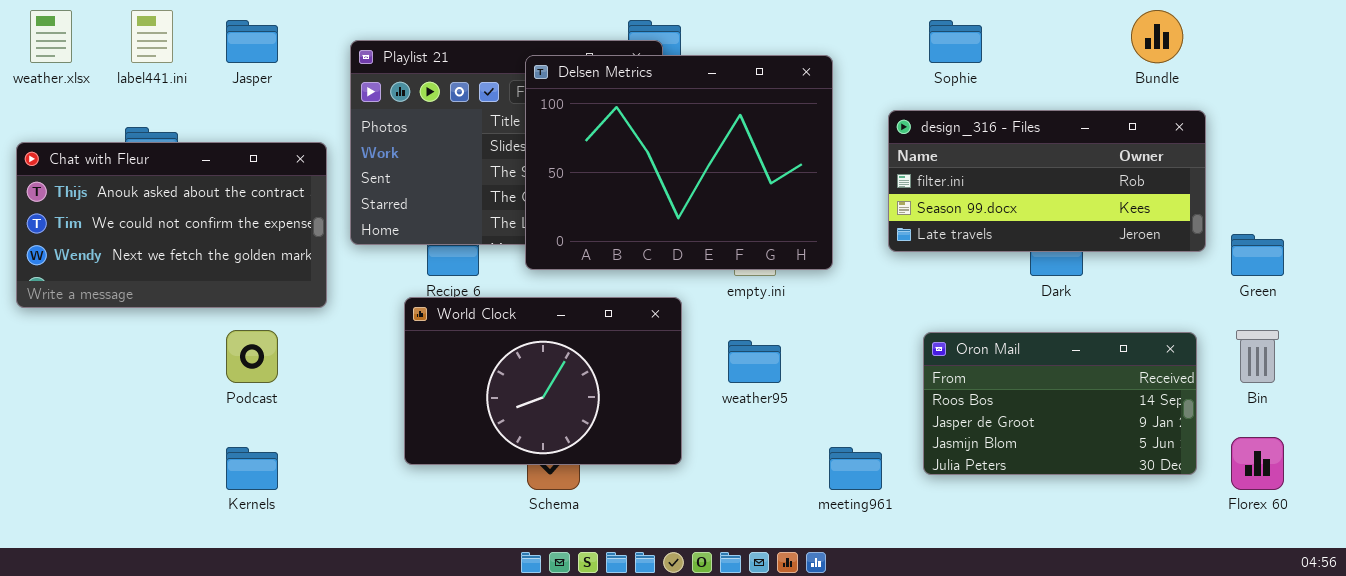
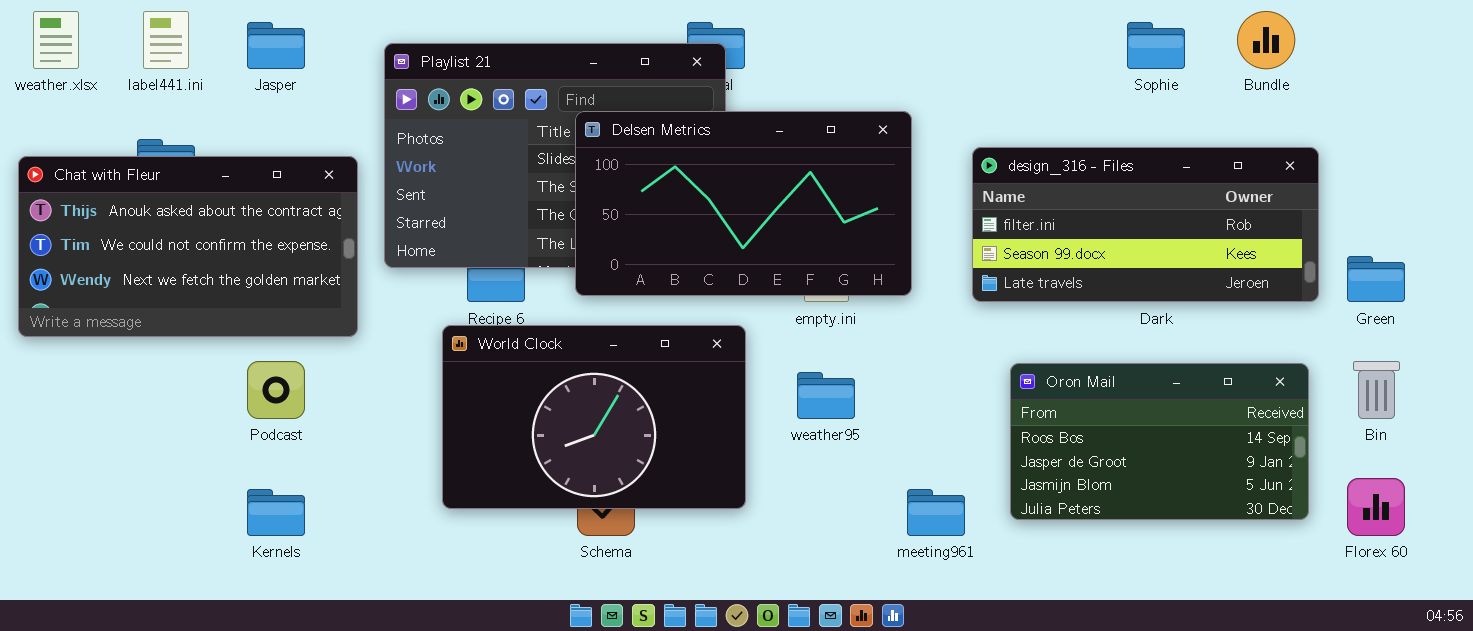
Sophie: [929,20,982,63] -> [1127,22,1185,69], moved
Delsen Metrics: [525,55,833,270] -> [575,111,912,296], resized
design_316 - Files: [888,110,1206,252] -> [972,147,1319,302], moved

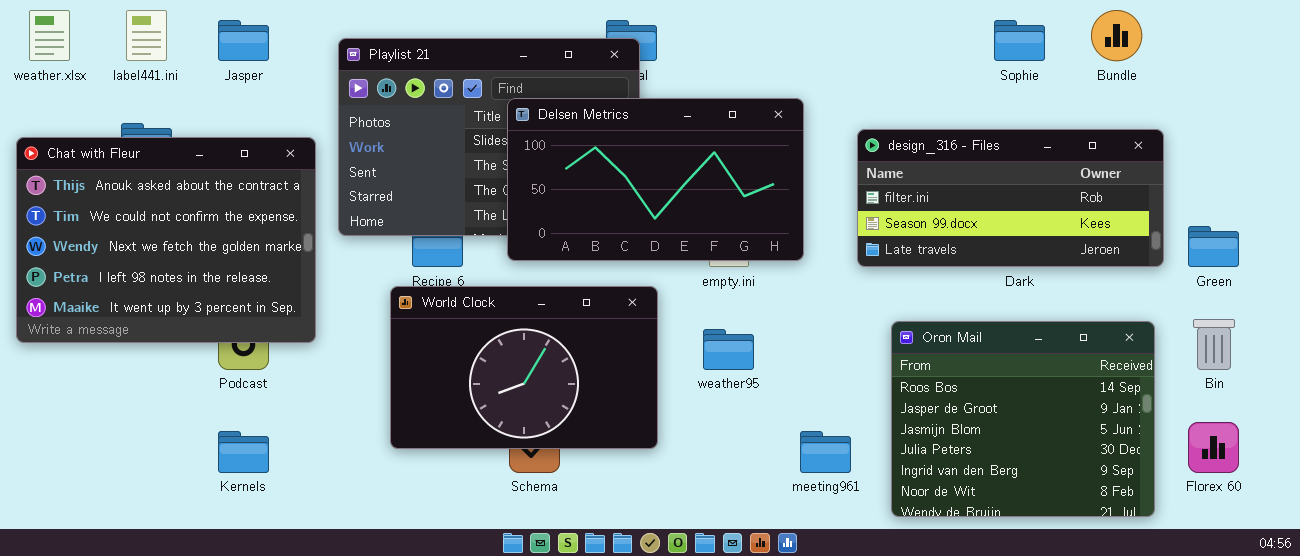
Chat with Fleur: [18,156,358,337] -> [16,137,316,343], resized
Oron Mail: [1010,363,1309,520] -> [891,321,1155,517], resized

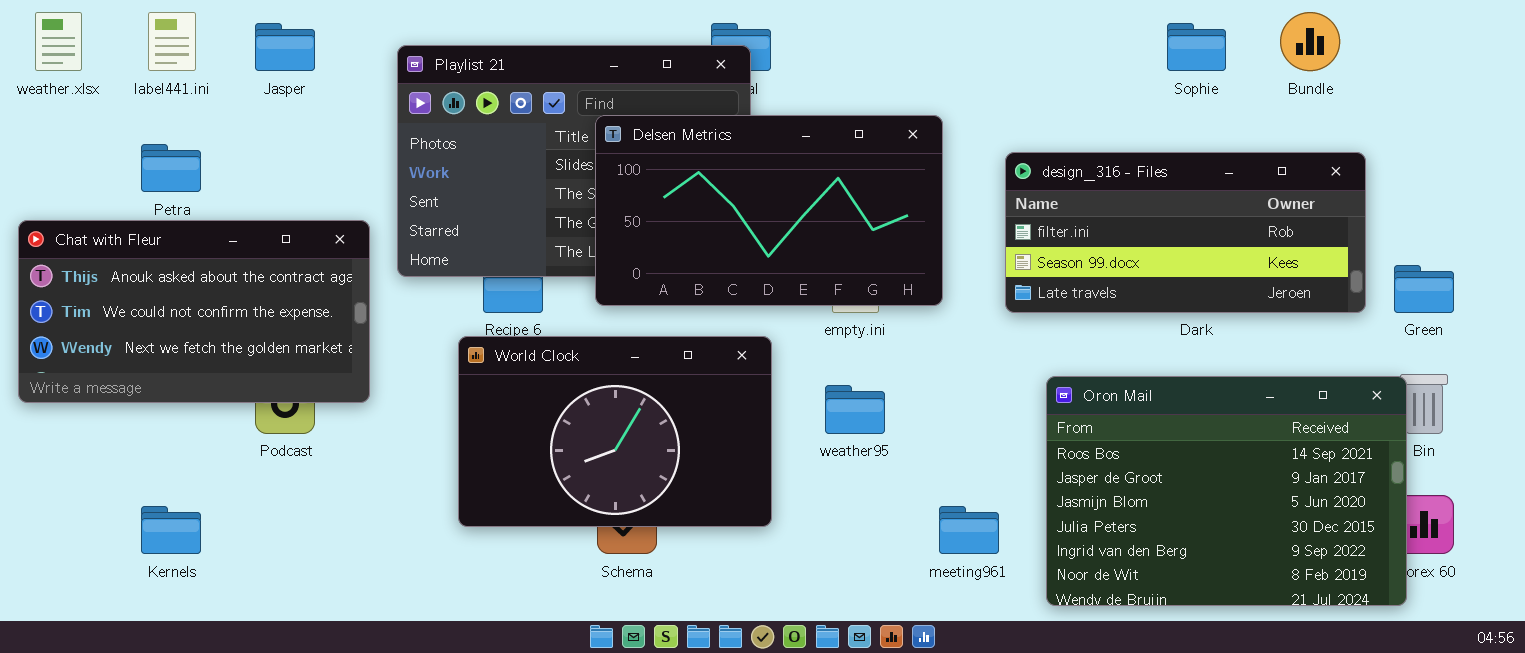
Chat with Fleur: [16,137,316,343] -> [18,220,370,403], resized
Oron Mail: [891,321,1155,517] -> [1046,376,1407,606], resized
Kernels: [218,431,269,473] -> [141,506,201,554], moved

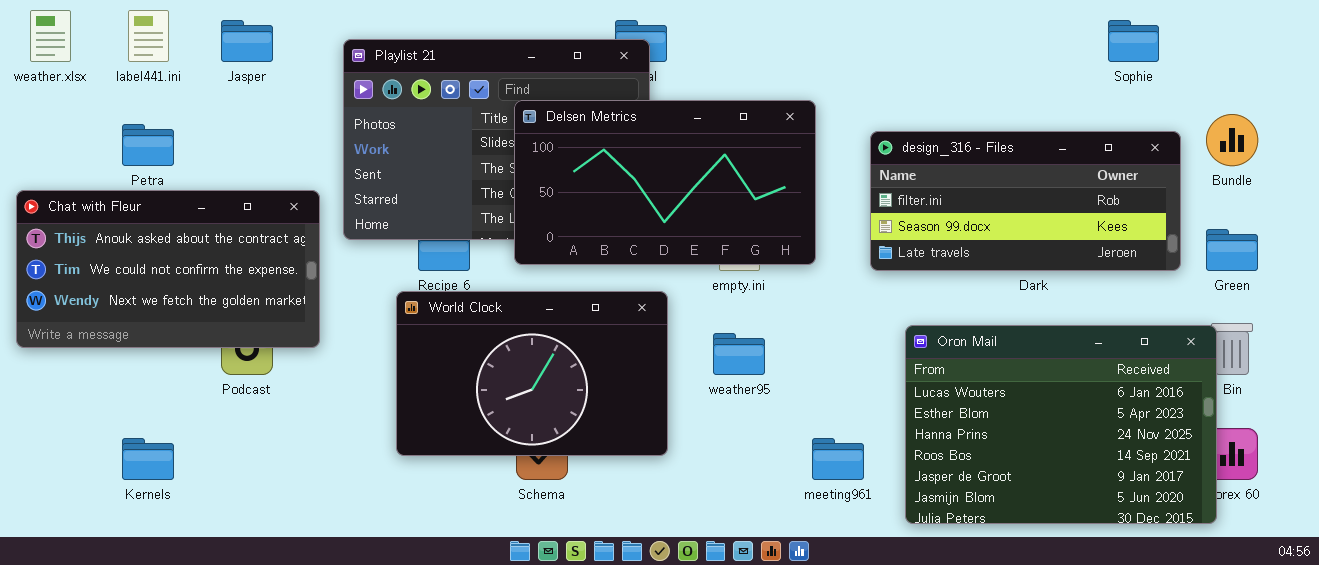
Bundle: [1280,12,1340,71] -> [1206,114,1258,166], moved
Sophie: [1167,23,1226,71] -> [1108,20,1159,62], moved
Oron Mail: [1046,376,1407,606] -> [905,325,1217,524], scrolled up 3 rows

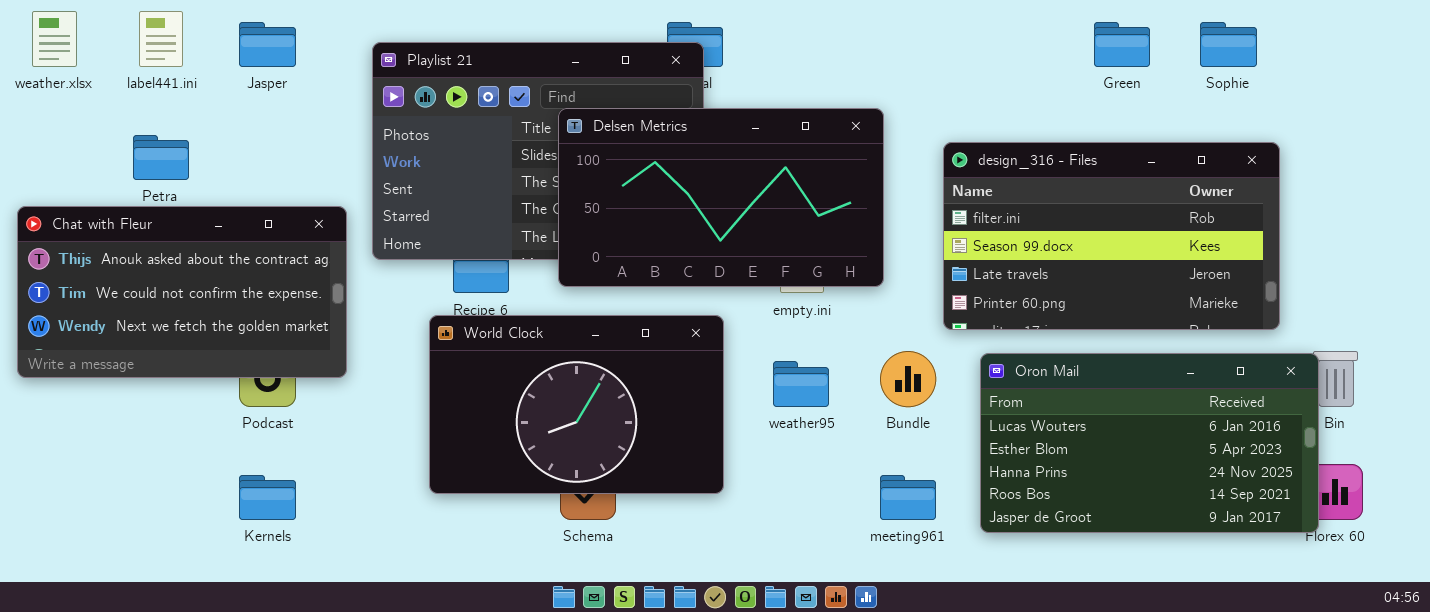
Bundle: [1206,114,1258,166] -> [880,351,936,407], moved
design_316 - Files: [870,131,1181,271] -> [943,142,1280,330], resized
Green: [1206,229,1258,271] -> [1094,22,1150,67], moved
Oron Mail: [905,325,1217,524] -> [980,353,1319,533], resized
Kernels: [122,438,174,480] -> [239,475,296,520], moved

